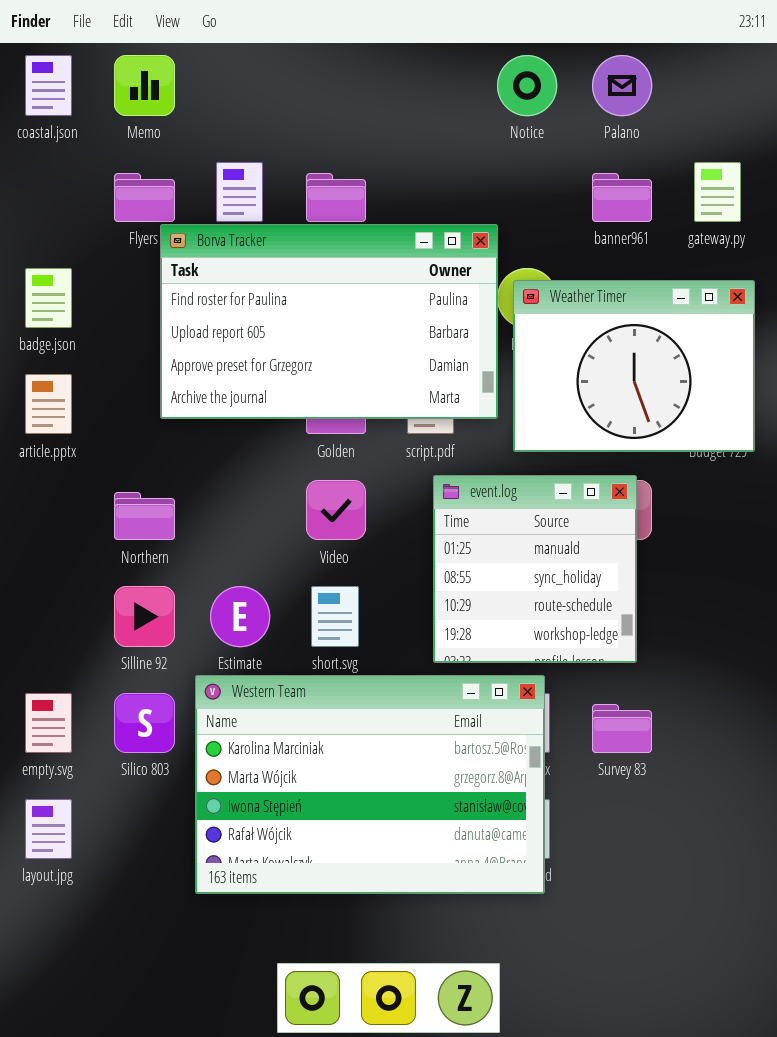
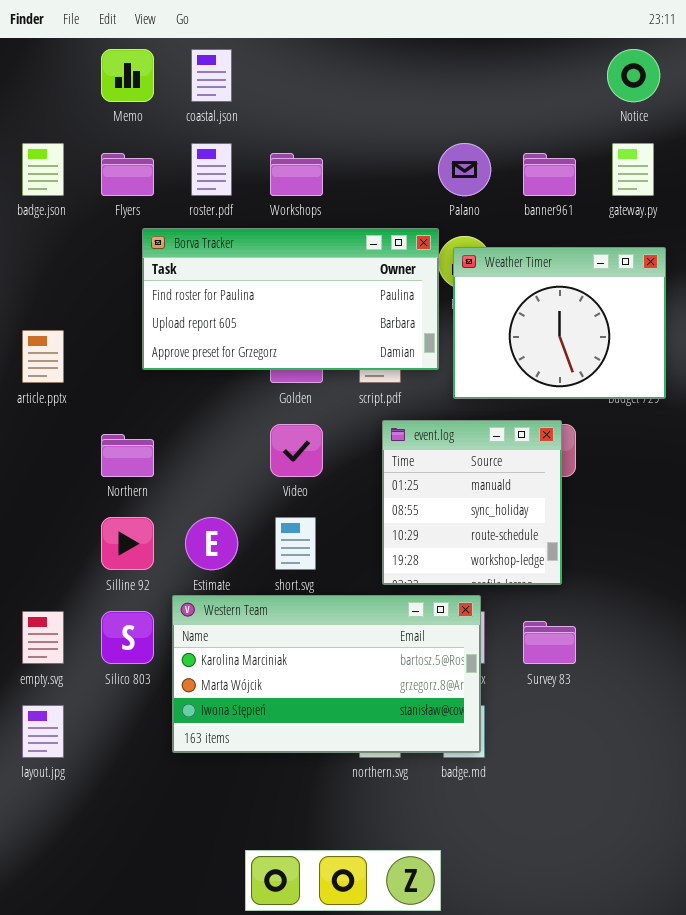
coastal.json: [25,55,72,116] -> [191,49,232,102], moved
Notice: [497,55,557,116] -> [607,49,660,102], moved
Palano: [592,55,652,116] -> [438,143,491,196], moved
Borva Tracker: [160,224,498,419] -> [142,228,439,370], resized
badge.json: [25,268,72,328] -> [22,143,64,196], moved
Western Team: [195,675,545,894] -> [172,595,481,753], resized

